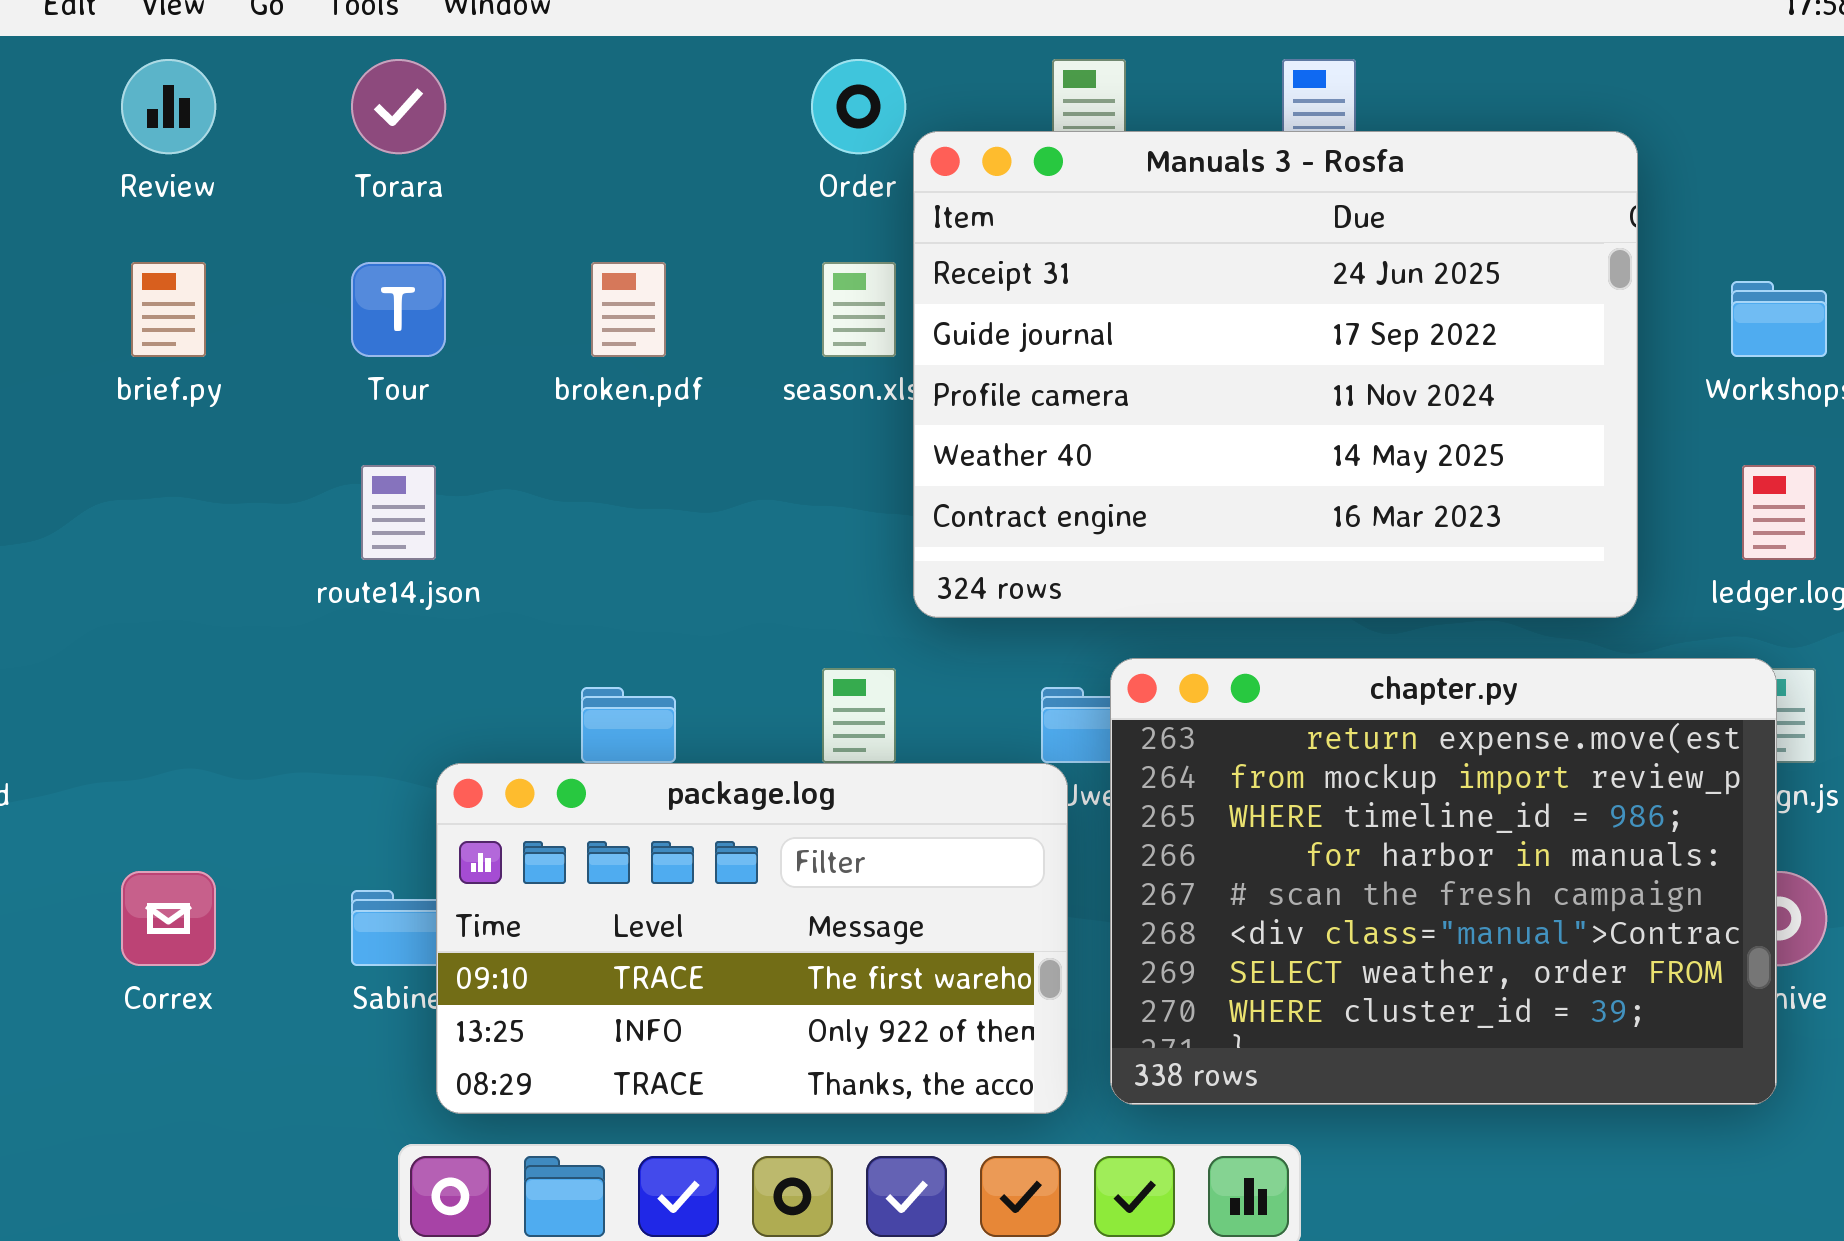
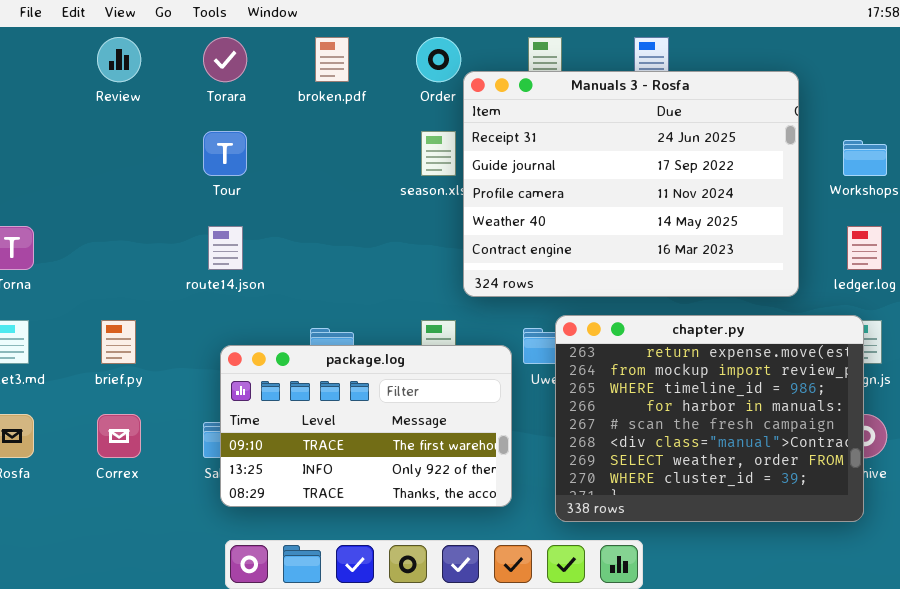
brief.py: [131,262,206,357] -> [101,320,136,364], moved
broken.pdf: [591,262,666,357] -> [315,37,349,82], moved
package.log: [436,763,1068,1114] -> [220,345,512,507], moved

